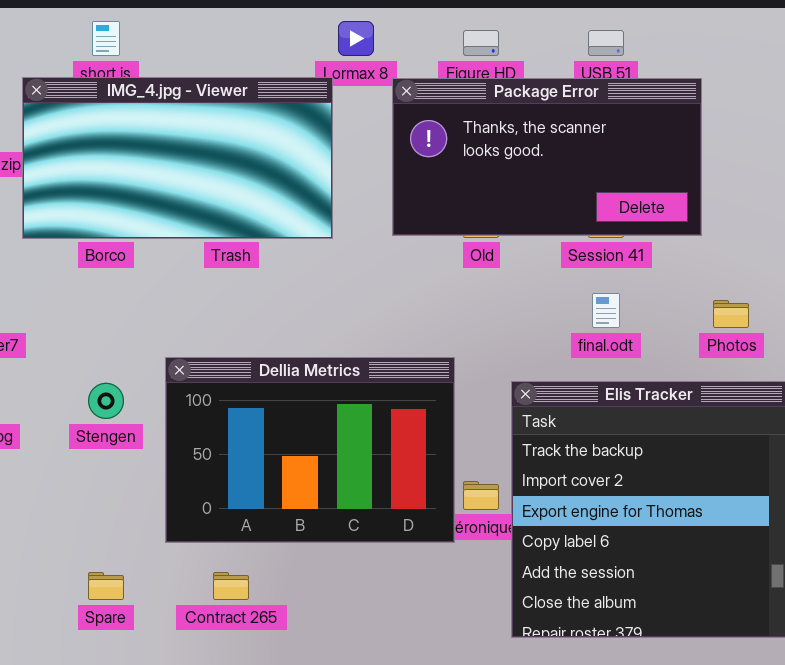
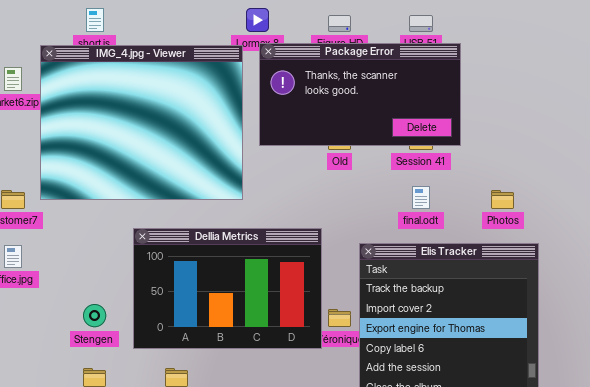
IMG_4.jpg - Viewer: [22,77,333,239] -> [40,45,243,200], resized
Package Error: [392,78,702,236] -> [259,43,461,146], moved
Stengen: [88,383,124,419] -> [83,304,106,327], moved

